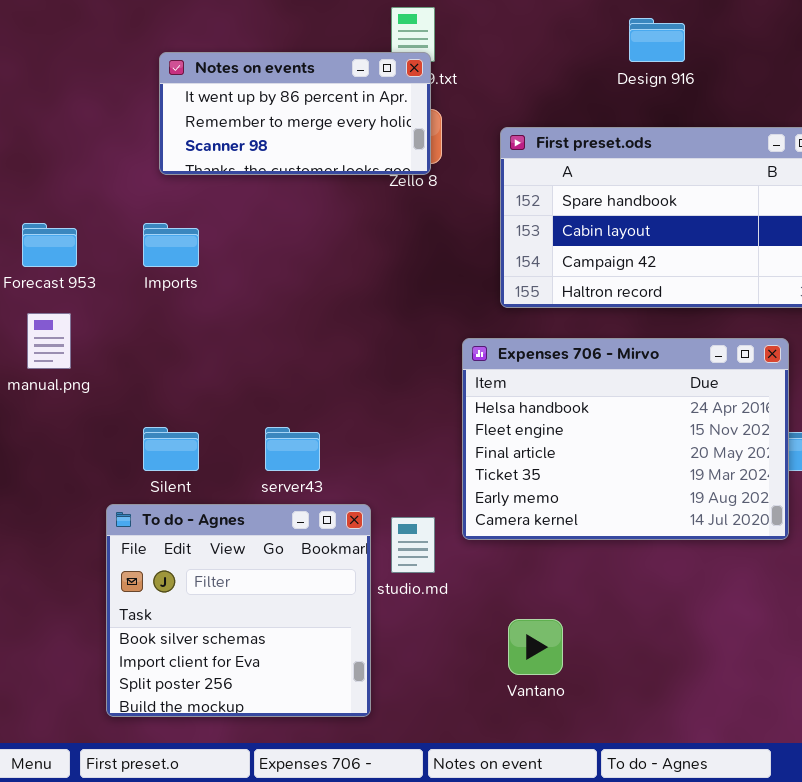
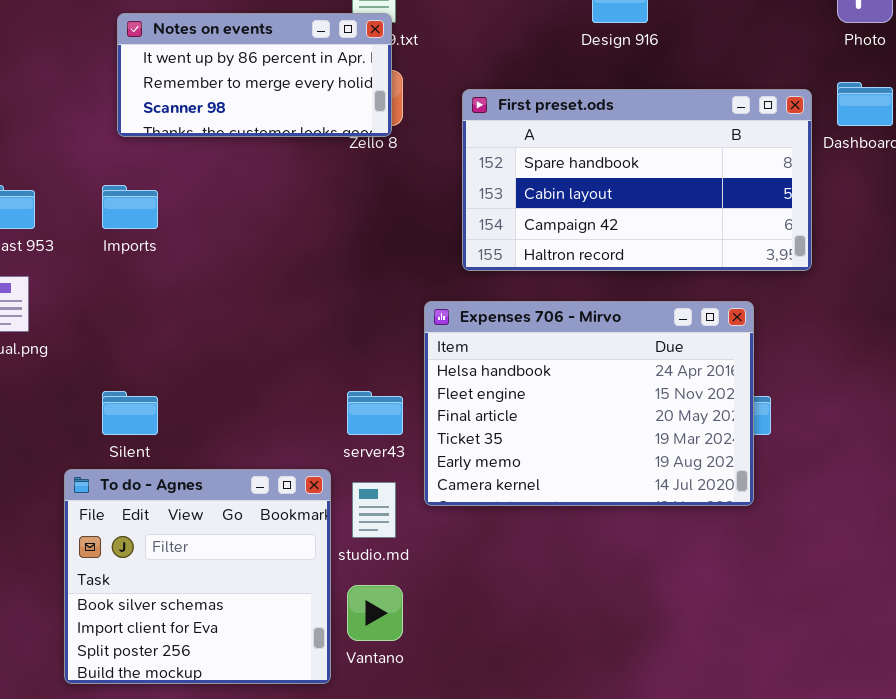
server43: [265,427,320,471] -> [347,391,403,435], moved
Vantano: [508,619,563,675] -> [347,585,403,641], moved

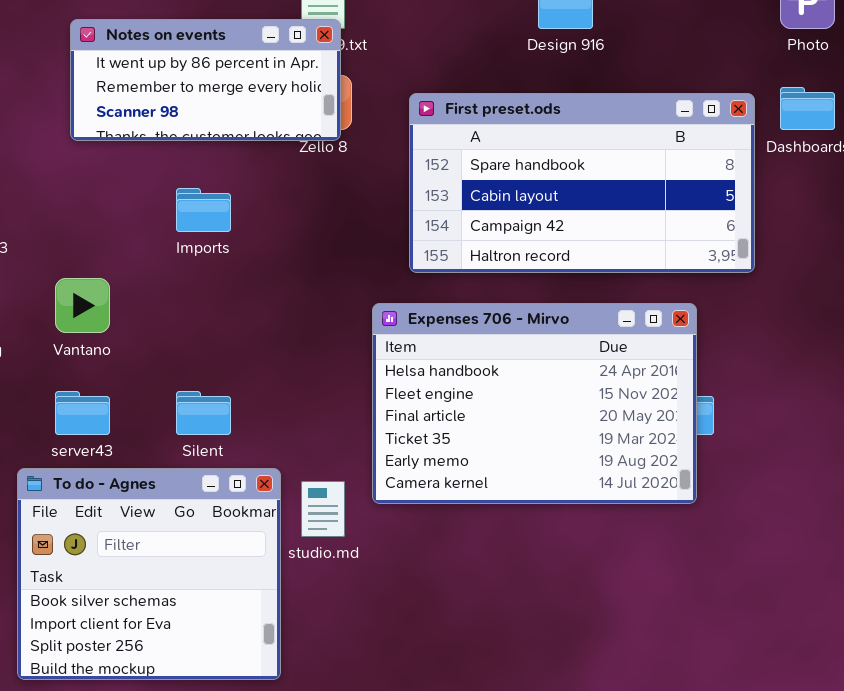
Imports: [102,185,158,229] -> [176,188,231,232], moved
Silent: [102,391,158,435] -> [176,391,231,435], moved
server43: [347,391,403,435] -> [55,391,110,435], moved
Vantano: [347,585,403,641] -> [55,278,110,333], moved

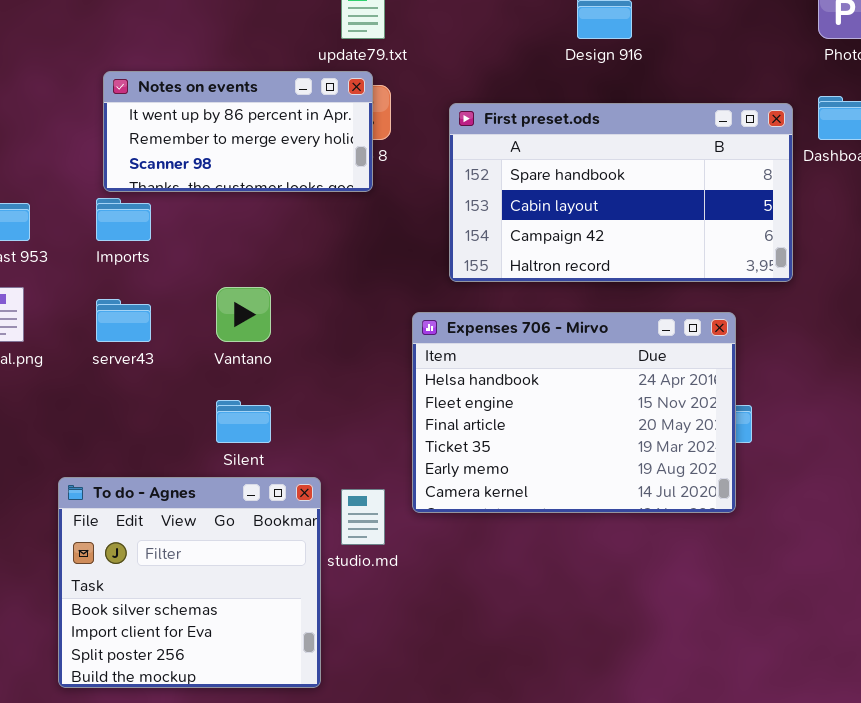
Notes on events: [70,19,341,141] -> [103,71,373,192], moved
Imports: [176,188,231,232] -> [96,198,151,241], moved
Vantano: [55,278,110,333] -> [216,287,271,342], moved
server43: [55,391,110,435] -> [96,299,151,342], moved

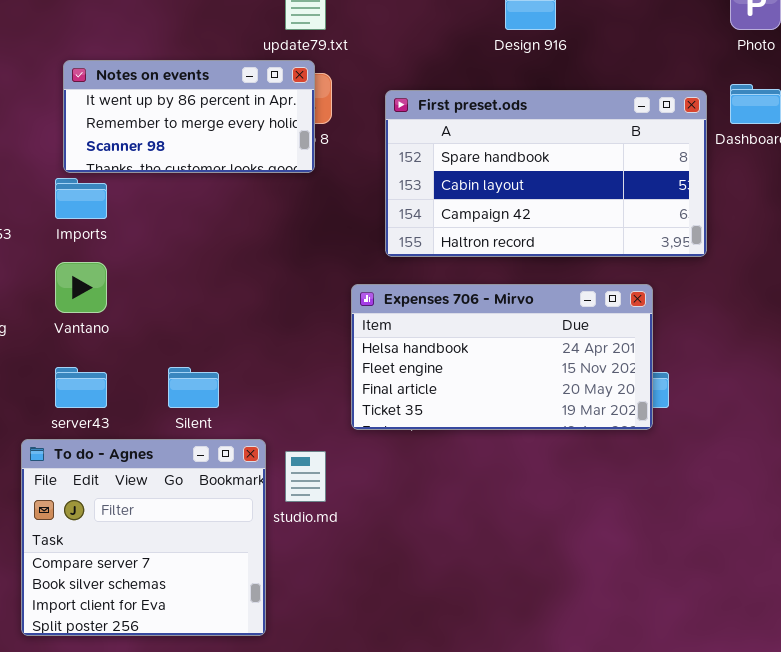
Vantano: [216,287,271,342] -> [55,262,107,313], moved
server43: [96,299,151,342] -> [55,367,107,408], moved
Expenses 706 - Mirvo: [412,312,736,513] -> [351,284,653,430], resized
To do - Agnes: [58,477,321,688] -> [21,439,266,636], scrolled up 1 row

